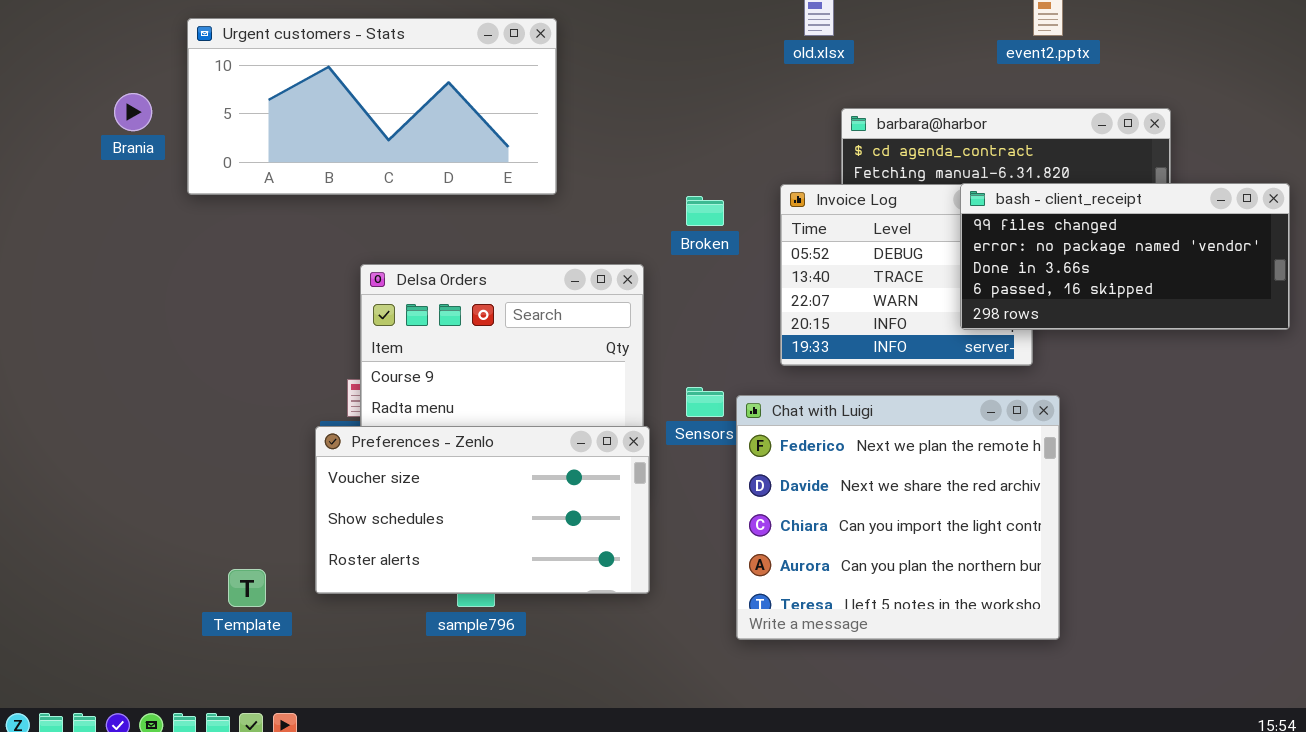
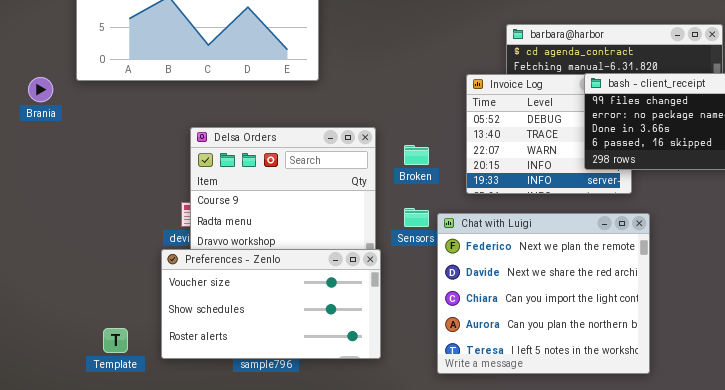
Brania: [114,93,152,131] -> [28,77,53,102], moved
Broken: [686,196,724,226] -> [404,145,429,165], moved
Preferences - Zenlo: [315,426,650,594] -> [161,249,381,359], moved

